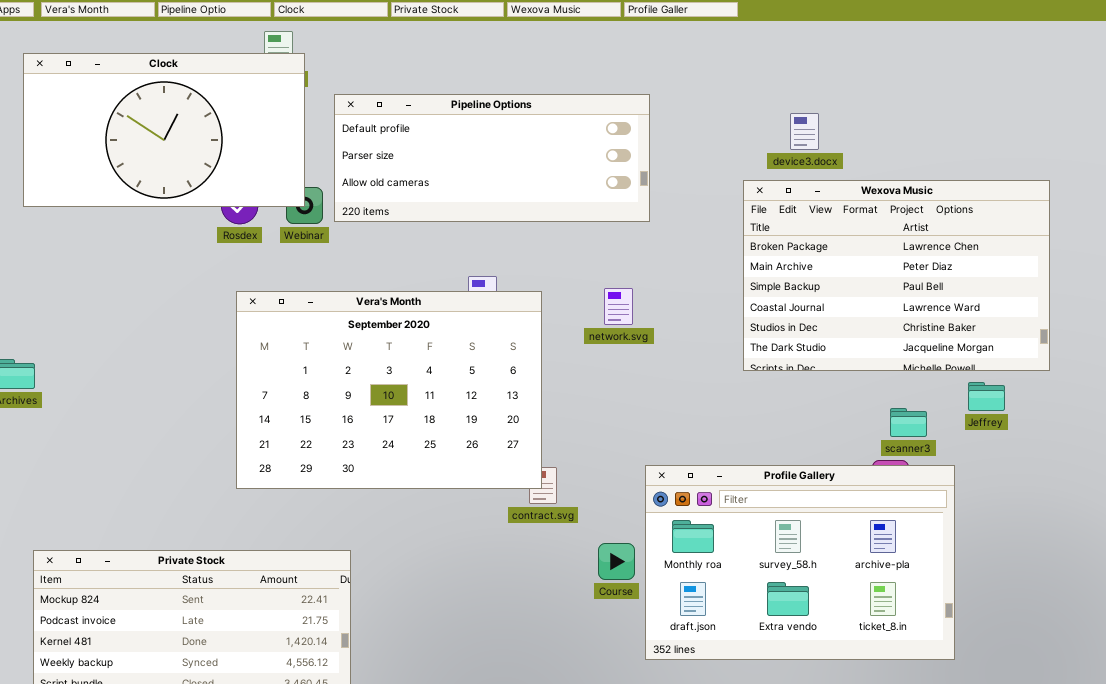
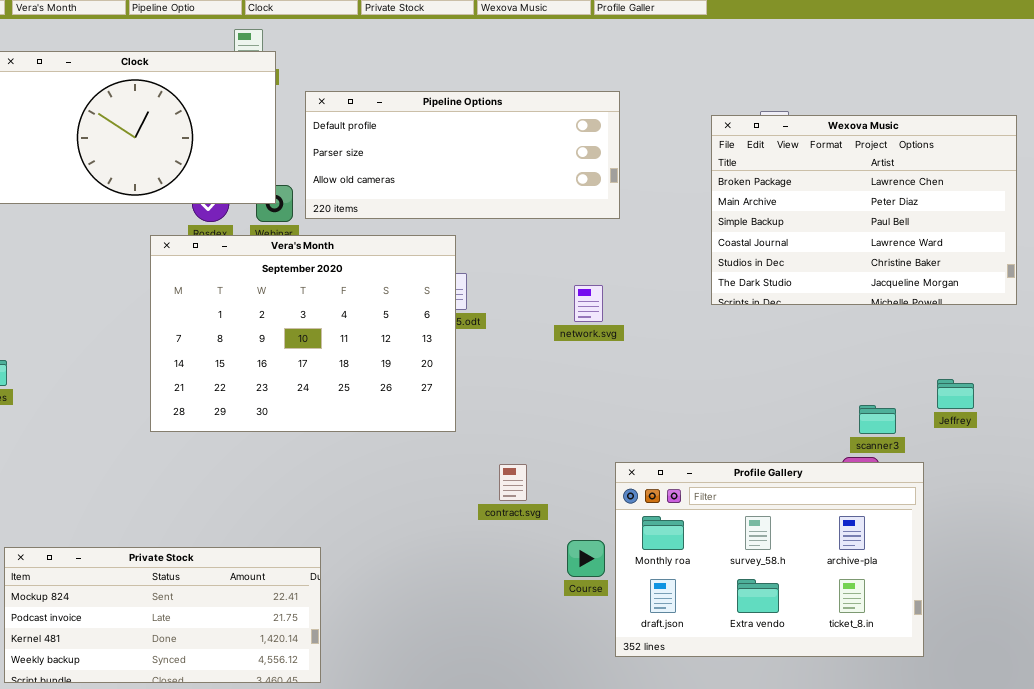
Wexova Music: [743,180,1050,371] -> [711,115,1017,305], moved
Vera's Month: [236,291,542,489] -> [150,235,456,432], moved

